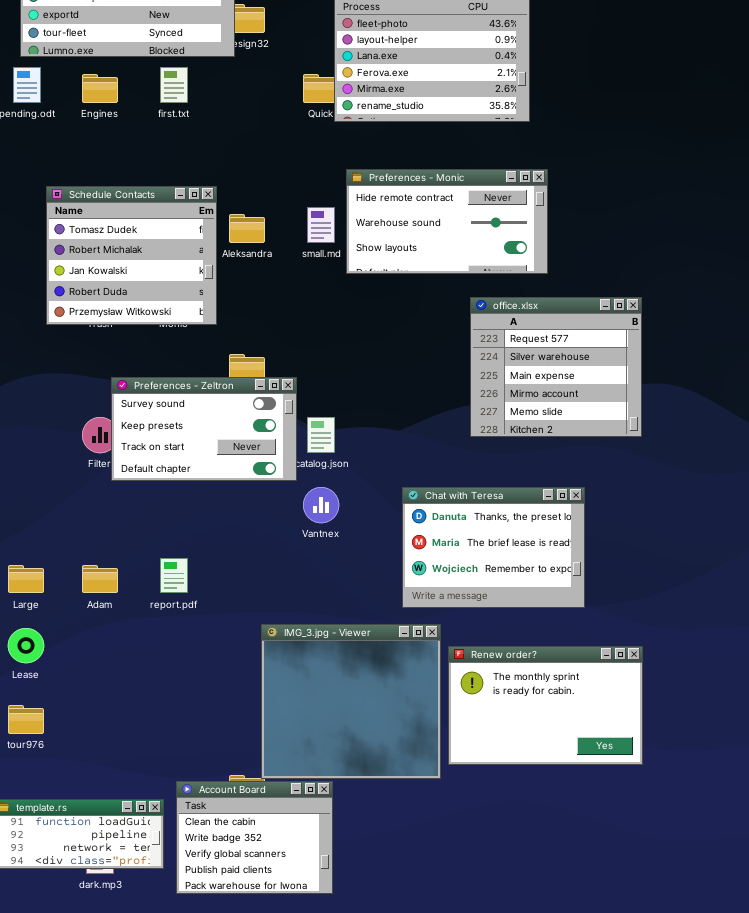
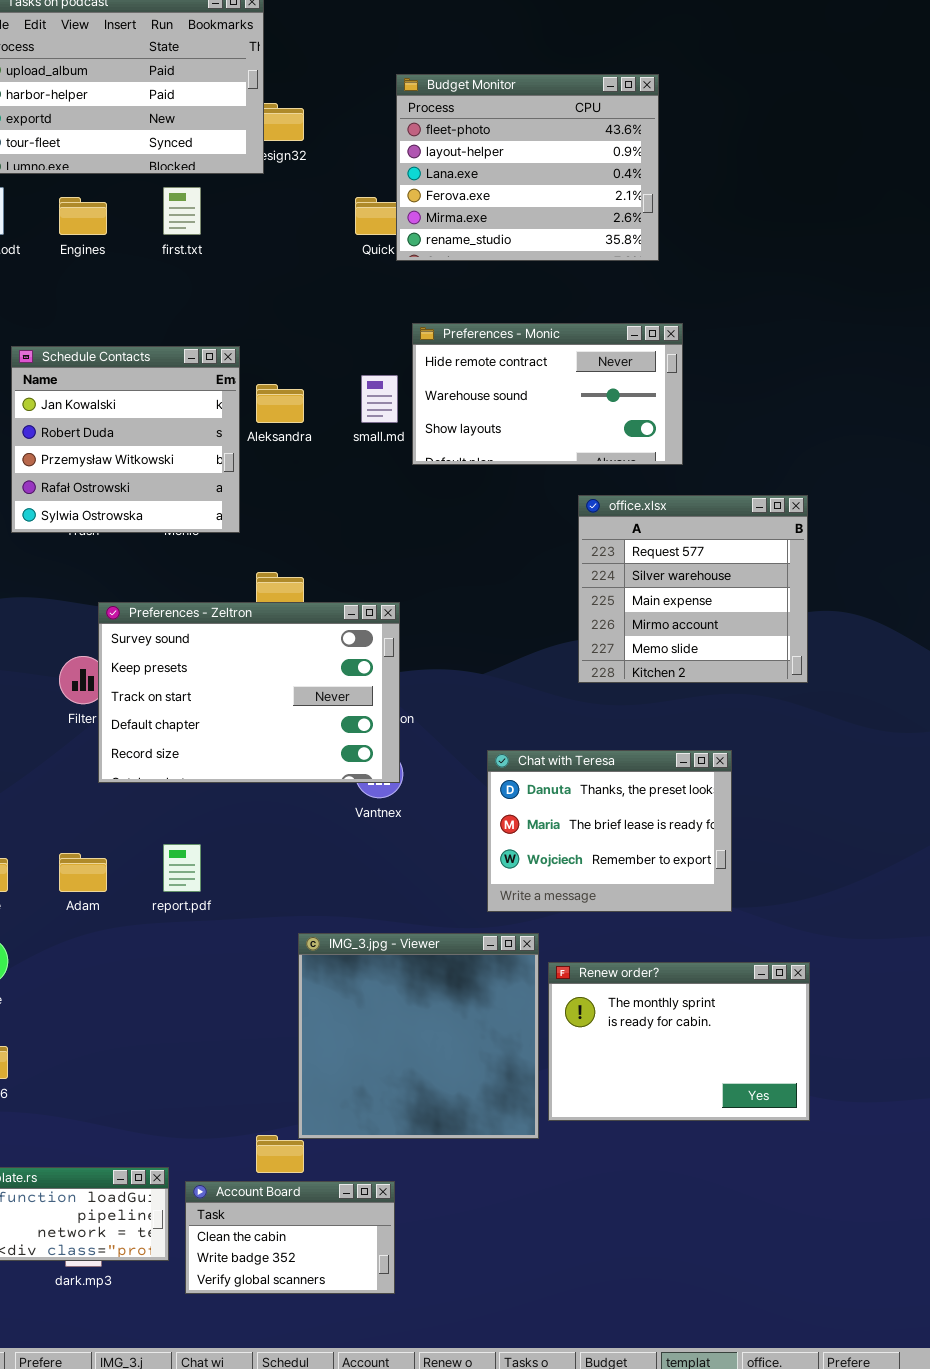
Schedule Contacts: [46,186,217,325] -> [11,346,240,533], scrolled down 2 rows
Preferences - Zeltron: [111,377,297,481] -> [98,602,400,783], resized
Account Board: [176,781,333,894] -> [185,1181,395,1294], resized

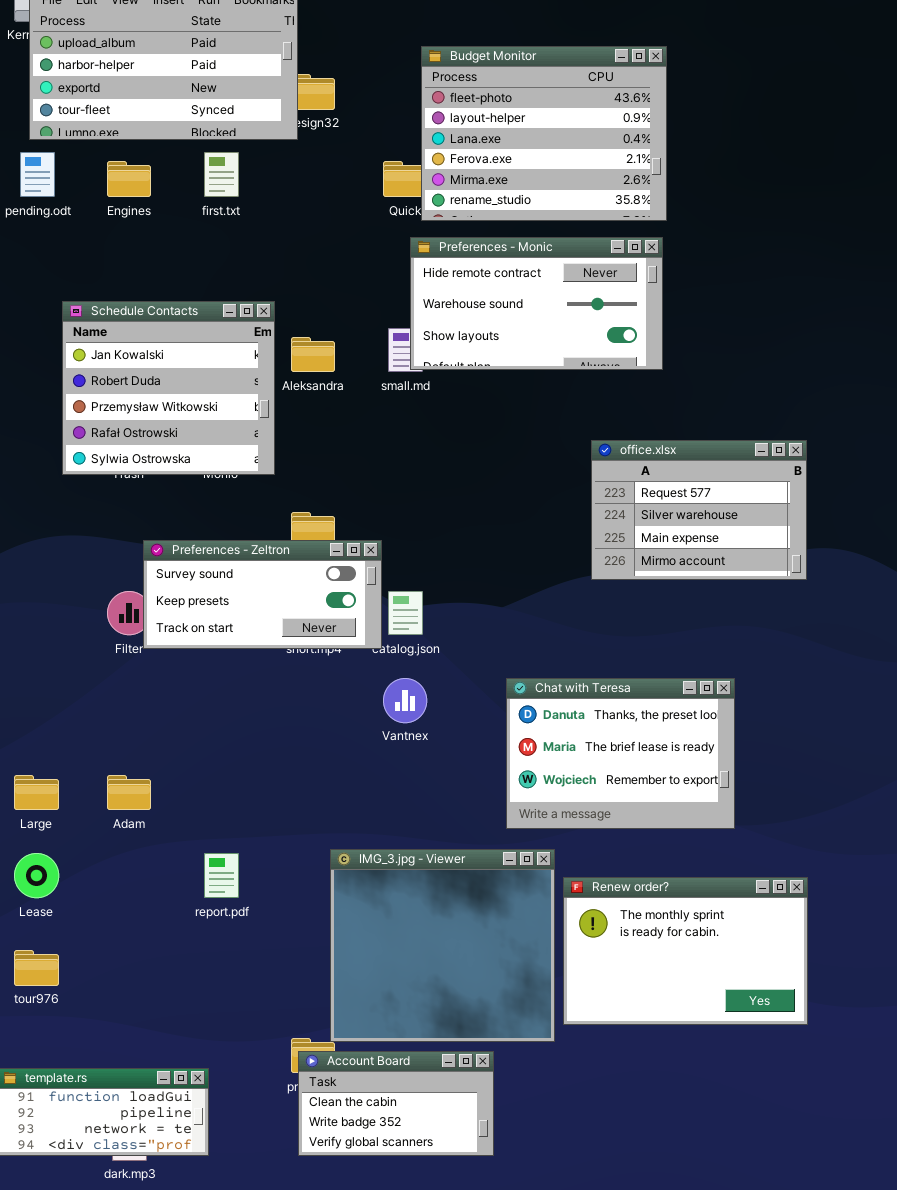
Preferences - Monic: [412,323,683,465] -> [410,237,663,370], moved
office.xlsx: [578,495,808,683] -> [591,440,807,580], resized
Preferences - Zeltron: [98,602,400,783] -> [143,540,382,649], resized
report.pdf: [163,844,201,892] -> [204,853,239,898], moved
Account Board: [185,1181,395,1294] -> [298,1051,494,1156], moved

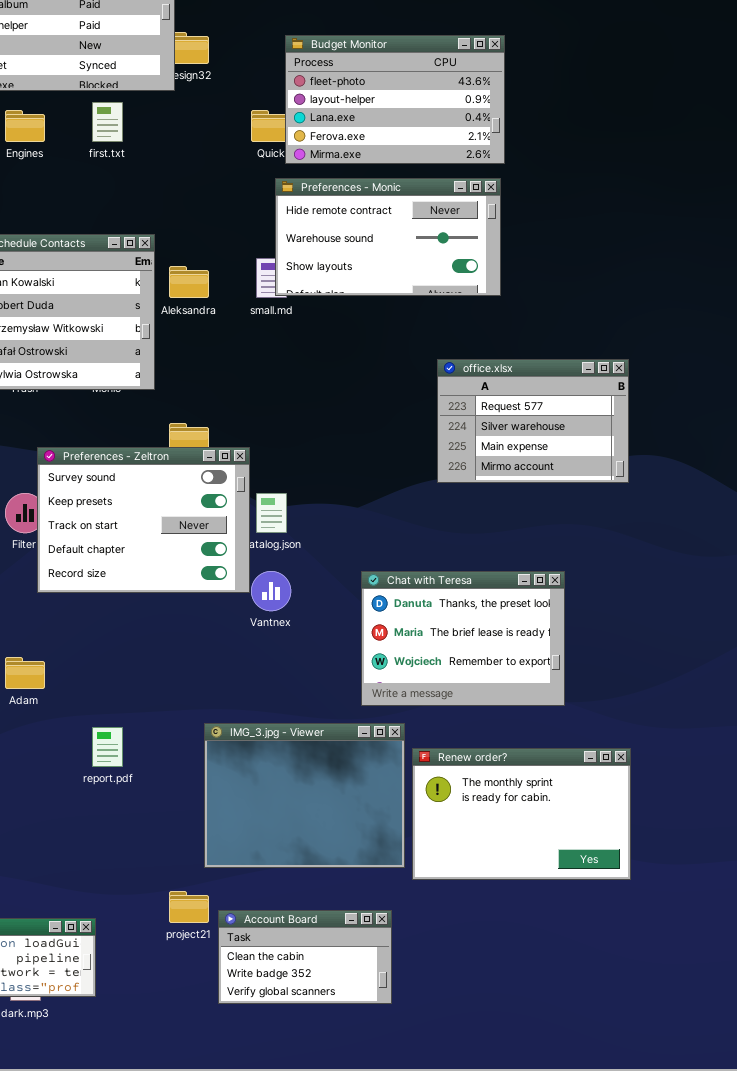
Budget Monitor: [421,46,667,221] -> [285,35,505,164], resized
Preferences - Zeltron: [143,540,382,649] -> [37,447,250,593], resized
IMG_3.jpg - Viewer: [330,849,555,1042] -> [204,723,405,868], resized
Account Board: [298,1051,494,1156] -> [218,910,392,1004], moved

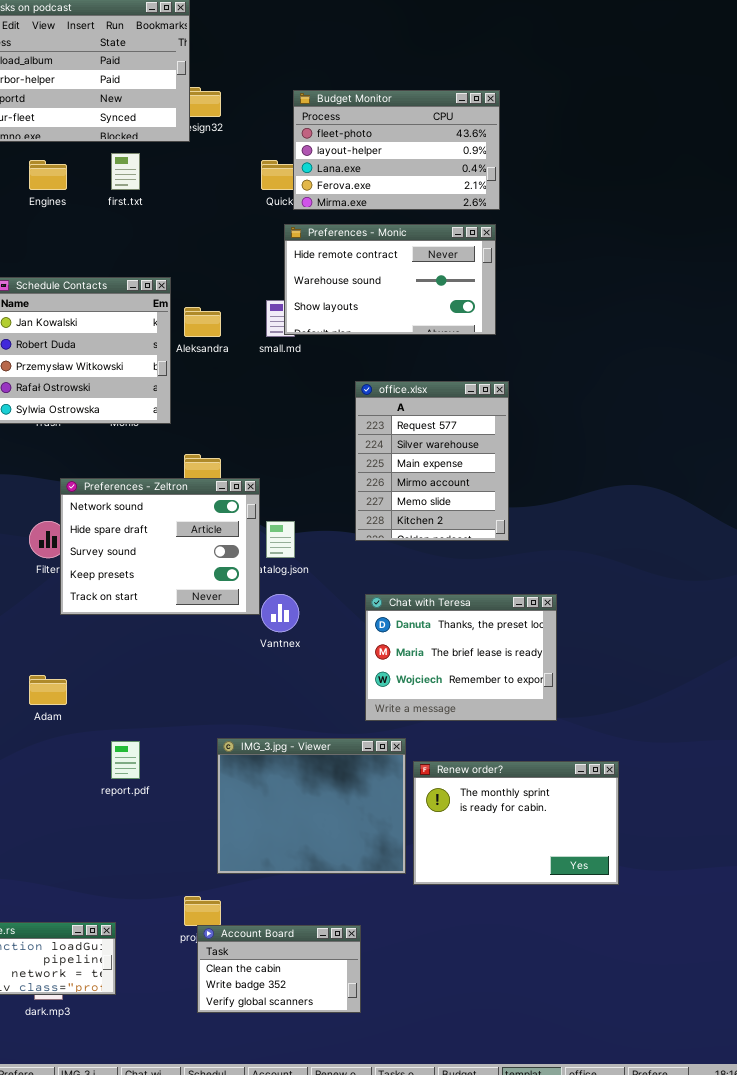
office.xlsx: [437,359,629,483] -> [355,381,509,541], moved, resized
Preferences - Zeltron: [37,447,250,593] -> [60,478,260,615], scrolled up 2 rows
Account Board: [218,910,392,1004] -> [197,925,361,1013], moved

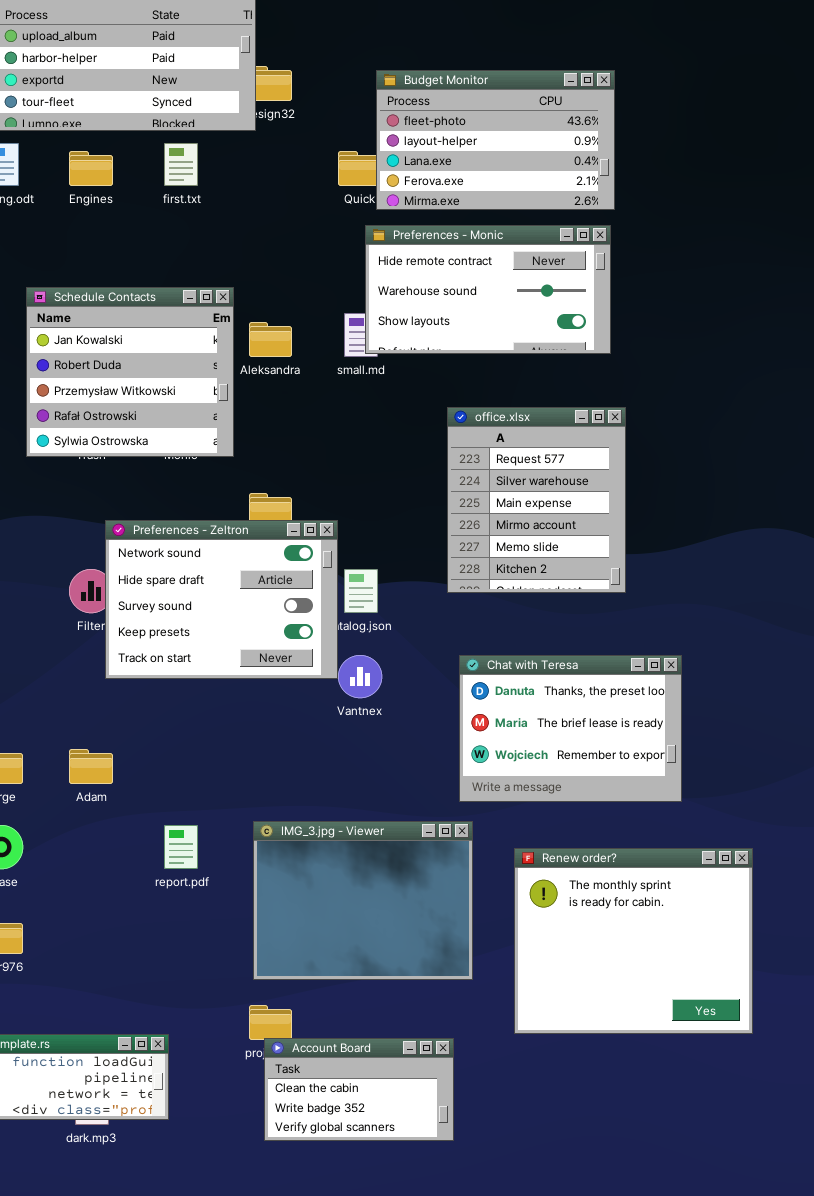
IMG_3.jpg - Viewer: [217,738,406,874] -> [253,821,473,980], moved
Renew order?: [413,761,619,885] -> [514,848,753,1034], resized

